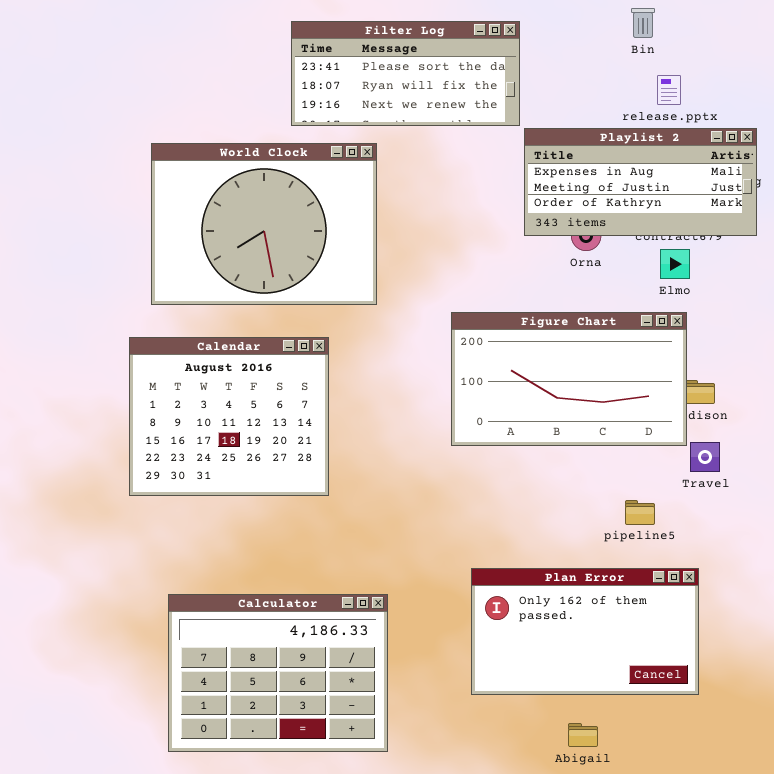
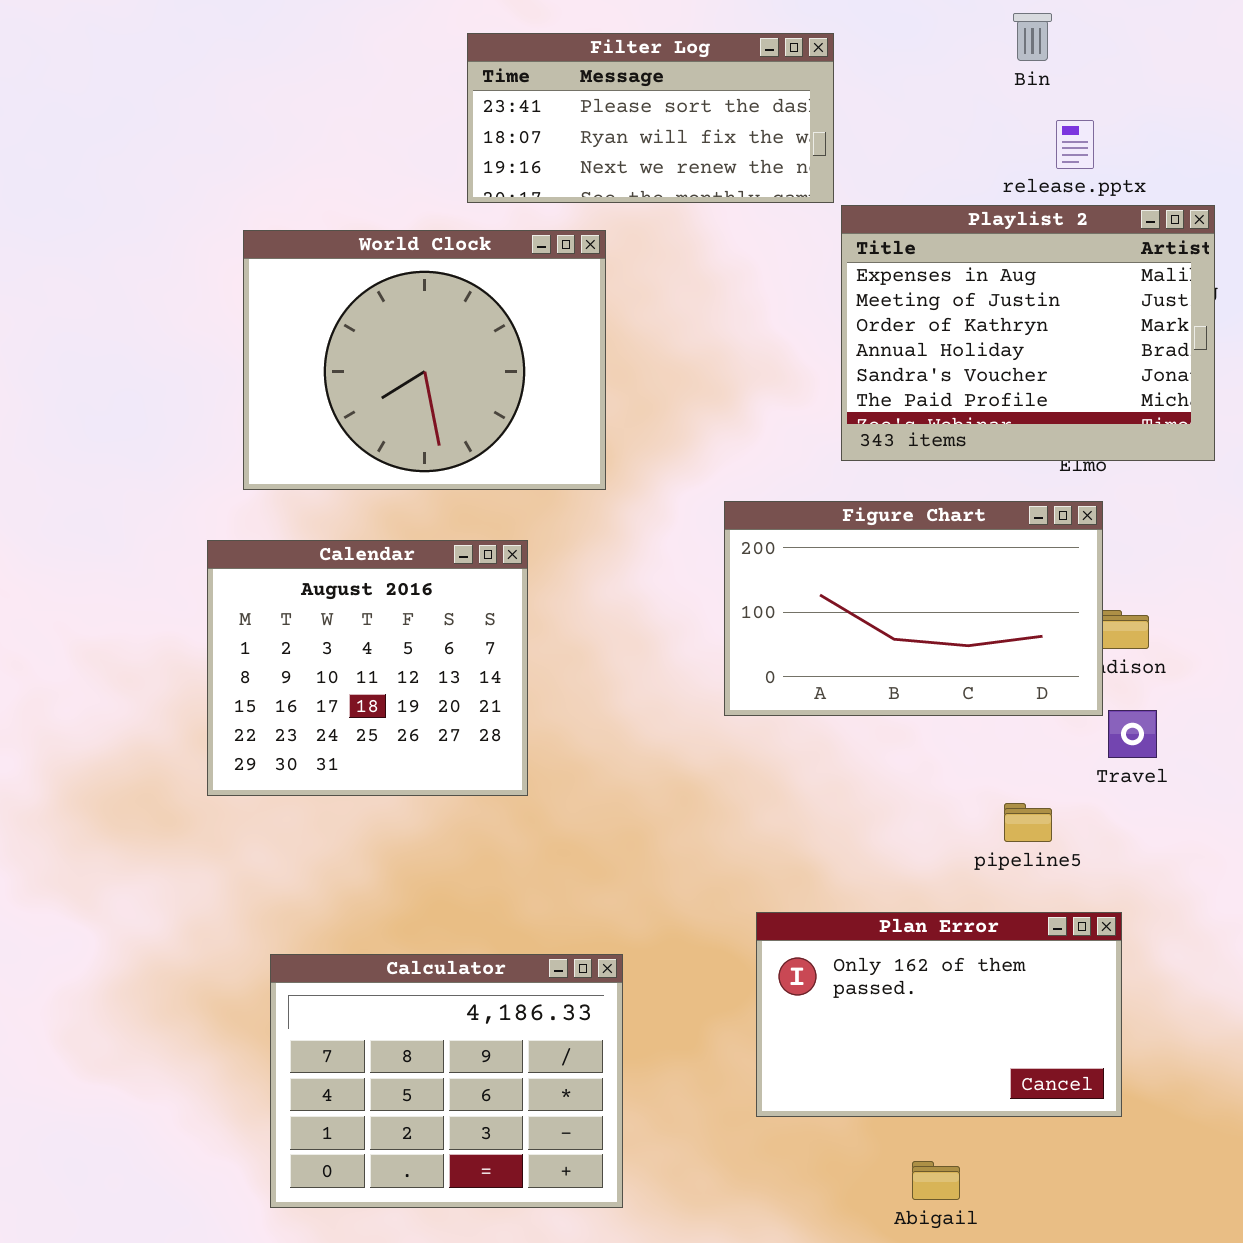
Playlist 2: [524,128,757,236] -> [841,205,1215,461], resized

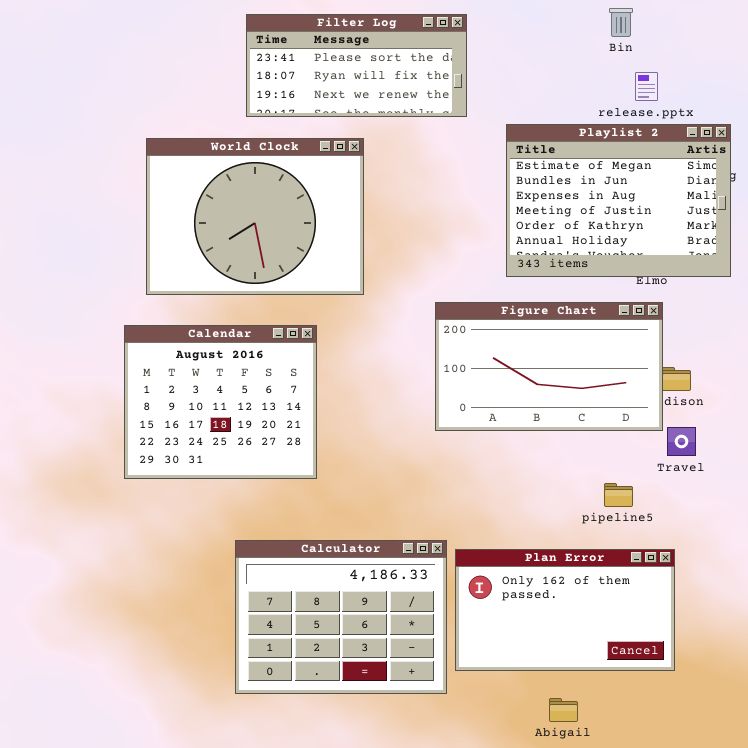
Filter Log: [467,33,834,203] -> [246,14,467,117], moved
Playlist 2: [841,205,1215,461] -> [506,124,731,277], scrolled up 2 rows
Calculator: [270,954,623,1208] -> [235,540,447,694], moved

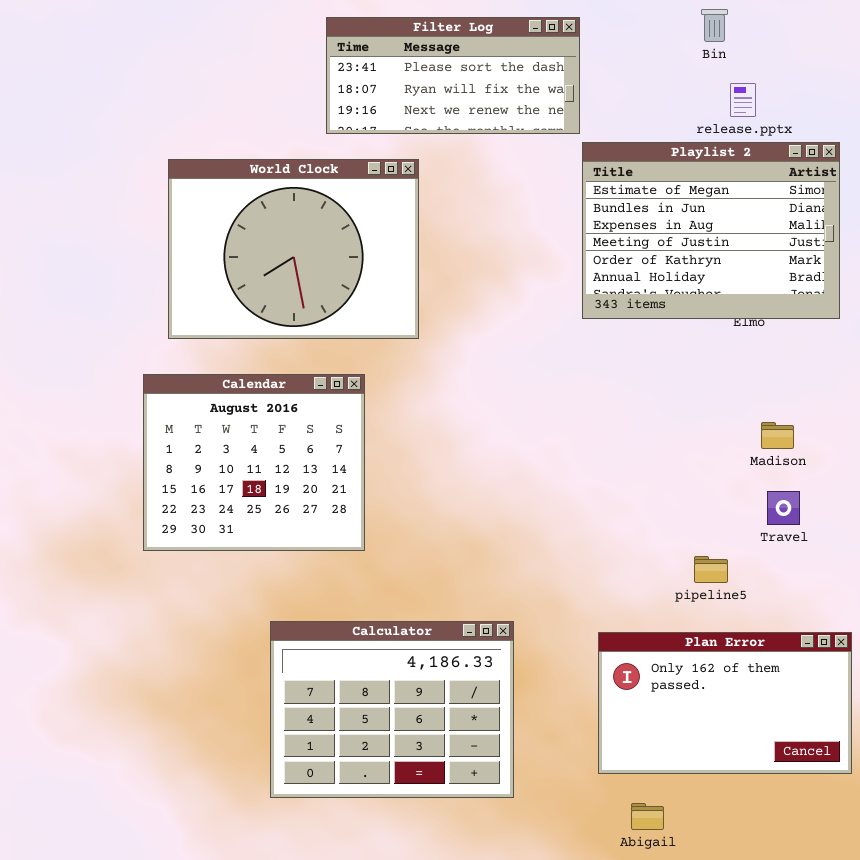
Filter Log: [246,14,467,117] -> [326,17,580,134], moved
Figure Chart: [435,302,663,431] -> none, closed
Plan Error: [455,549,675,671] -> [598,632,852,774], moved

